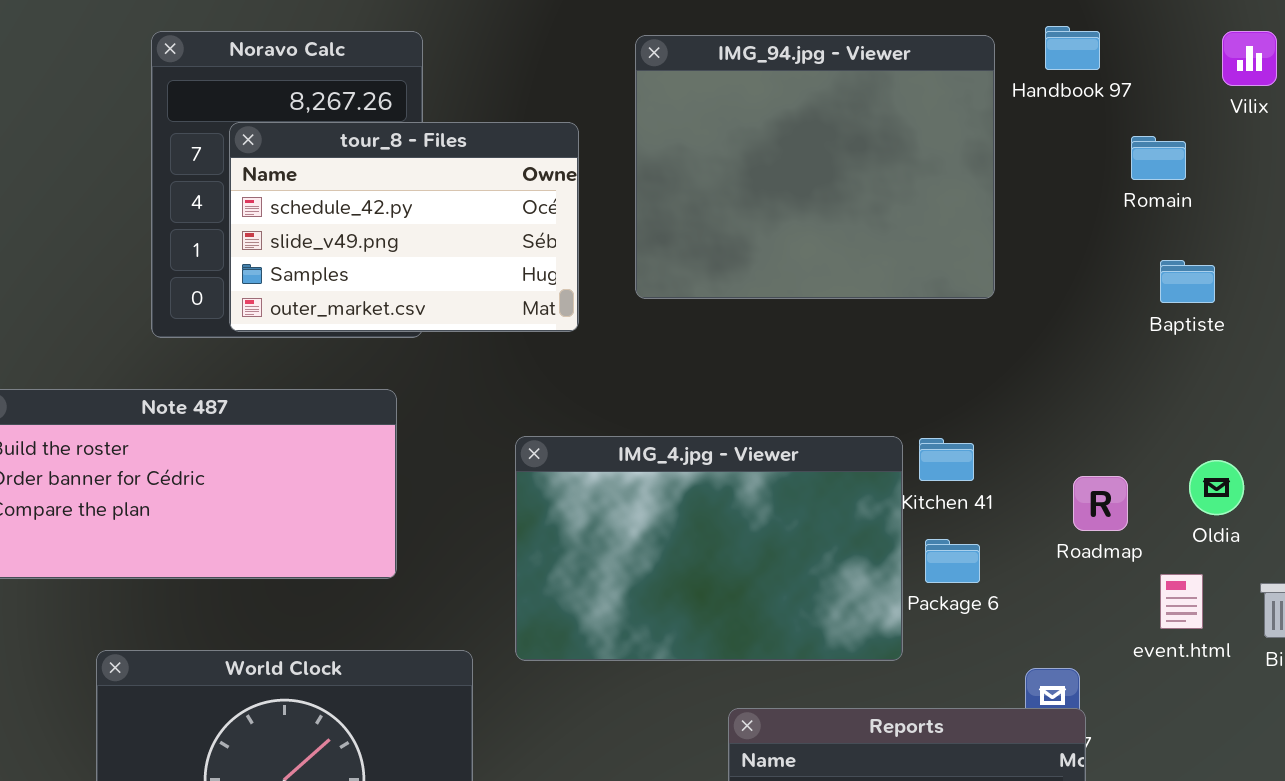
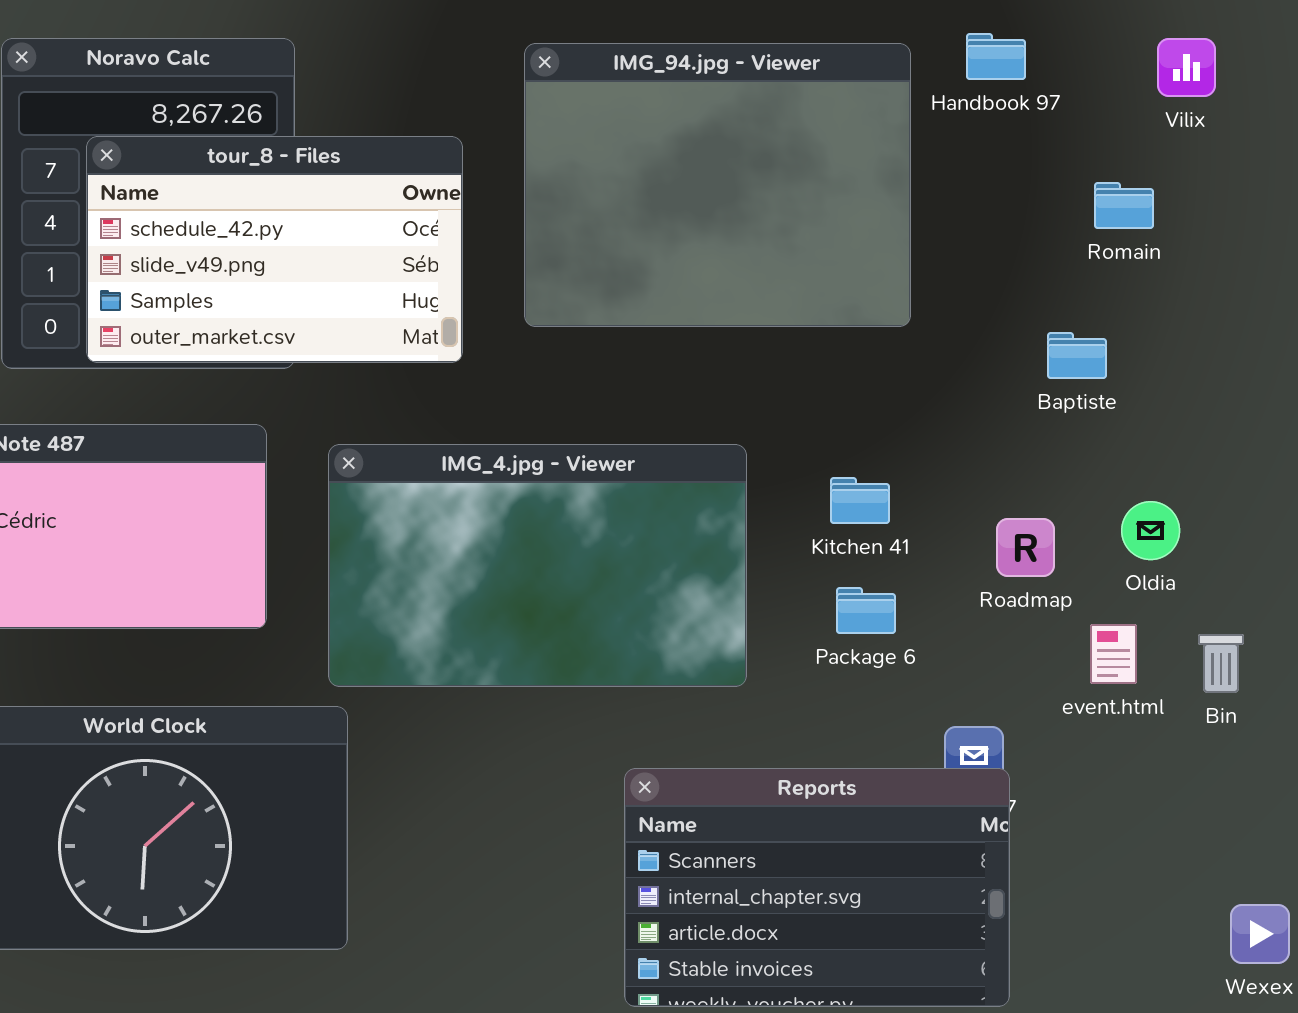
Romain: [1131,136,1186,180] -> [1094,182,1154,229], moved
Baptiste: [1160,260,1215,303] -> [1047,332,1107,379], moved
IMG_4.jpg - Viewer: [515,436,903,661] -> [328,444,747,687], moved

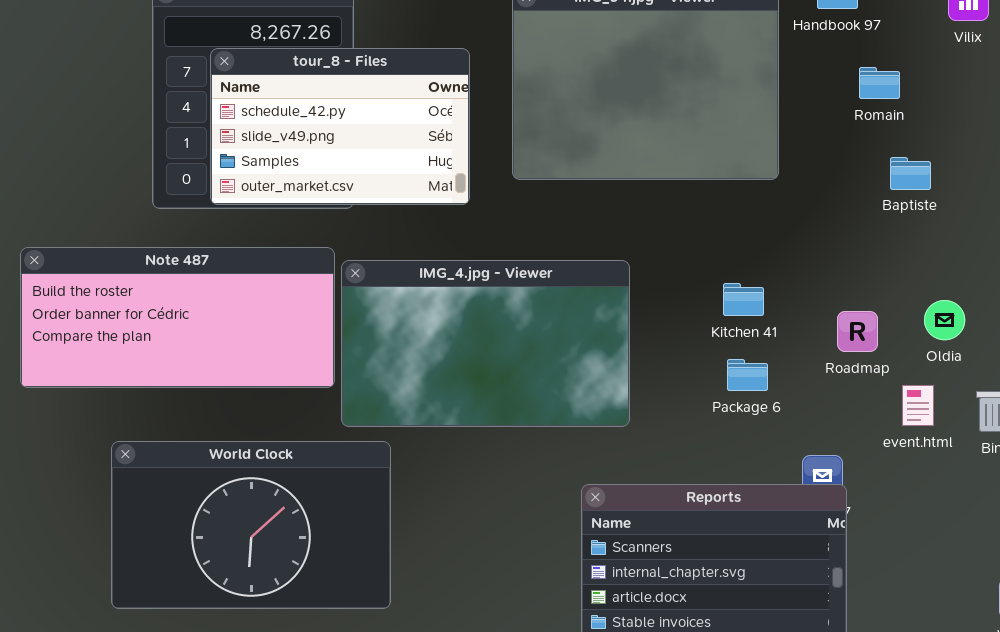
Romain: [1094,182,1154,229] -> [859,67,900,99], moved
Baptiste: [1047,332,1107,379] -> [890,157,931,190], moved
IMG_4.jpg - Viewer: [328,444,747,687] -> [341,260,630,427], moved

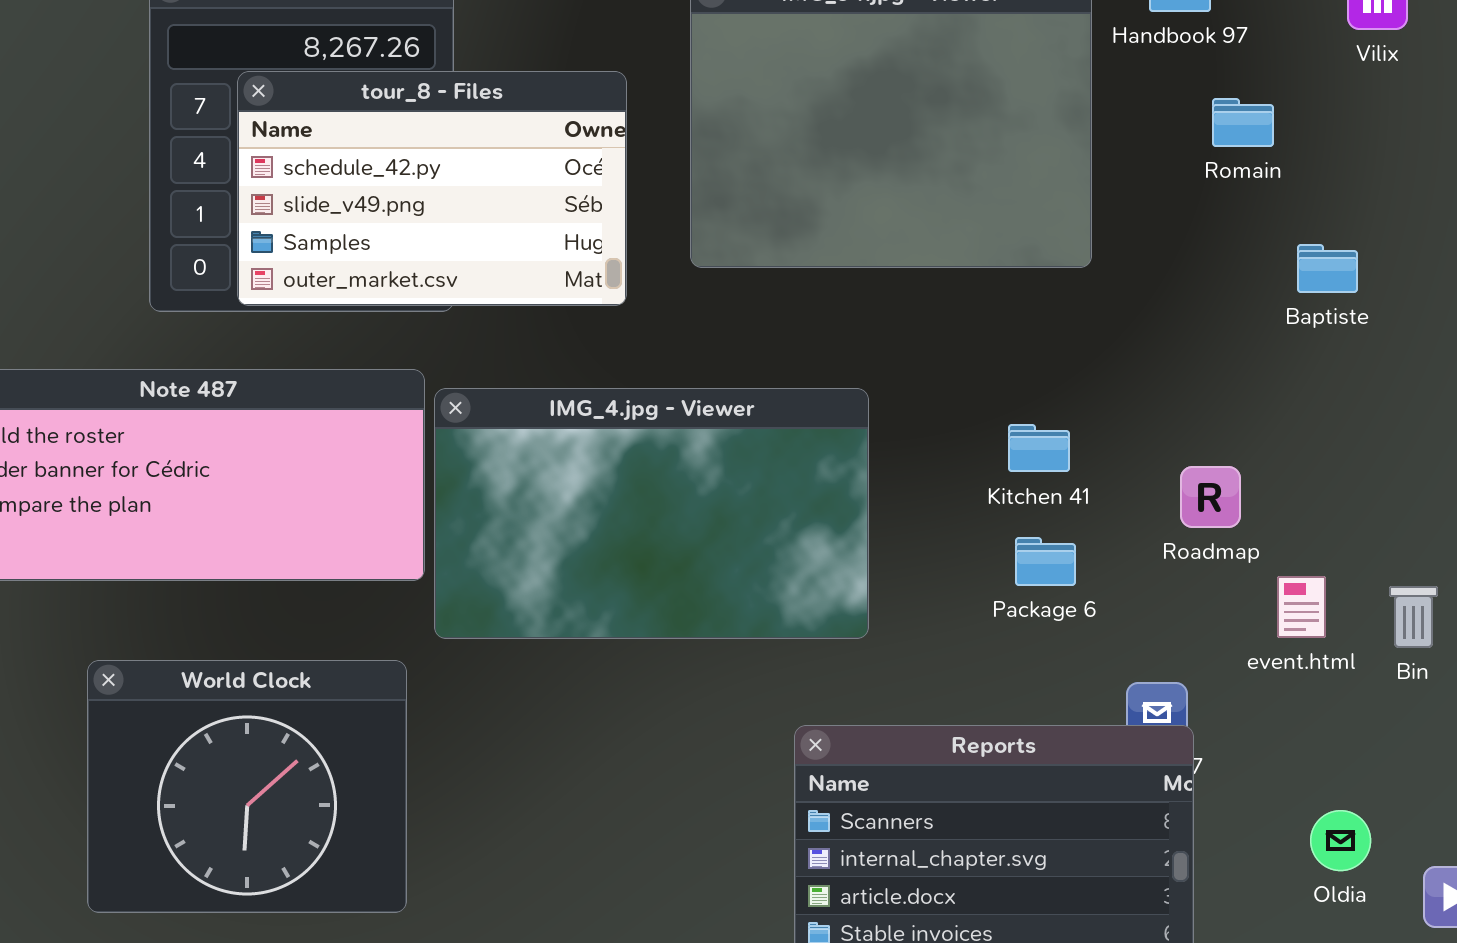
Baptiste: [890,157,931,190] -> [1297,244,1358,293], moved
Oldia: [924,300,965,340] -> [1310,810,1371,871], moved
World Clock: [111,441,391,609] -> [87,660,407,913], resized

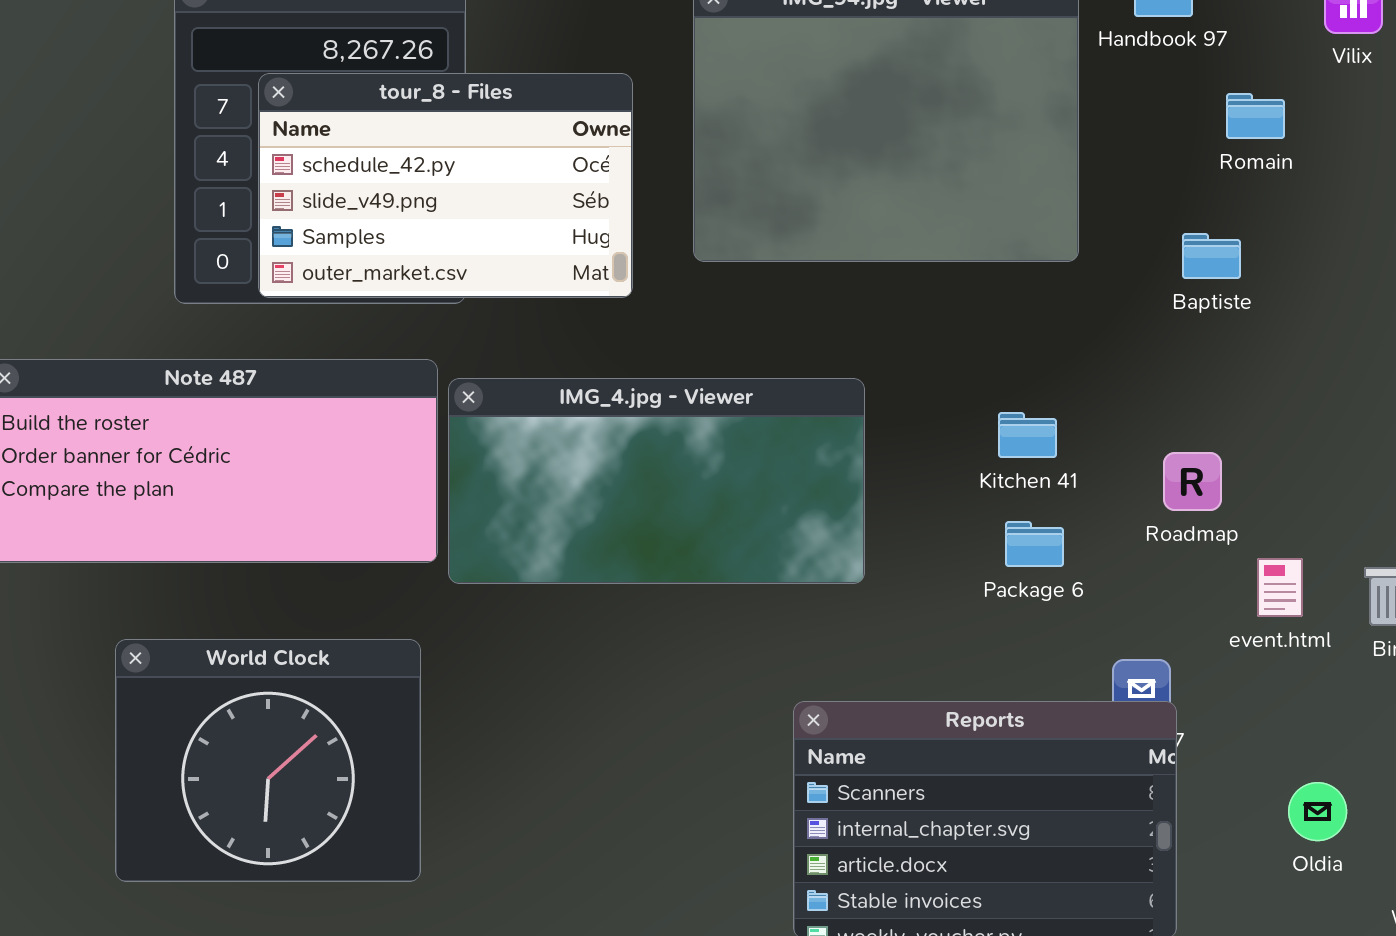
Romain: [1212,98,1274,147] -> [1226,93,1285,139], moved
Baptiste: [1297,244,1358,293] -> [1182,233,1241,279], moved
IMG_4.jpg - Viewer: [434,388,869,639] -> [448,378,865,584], resized

